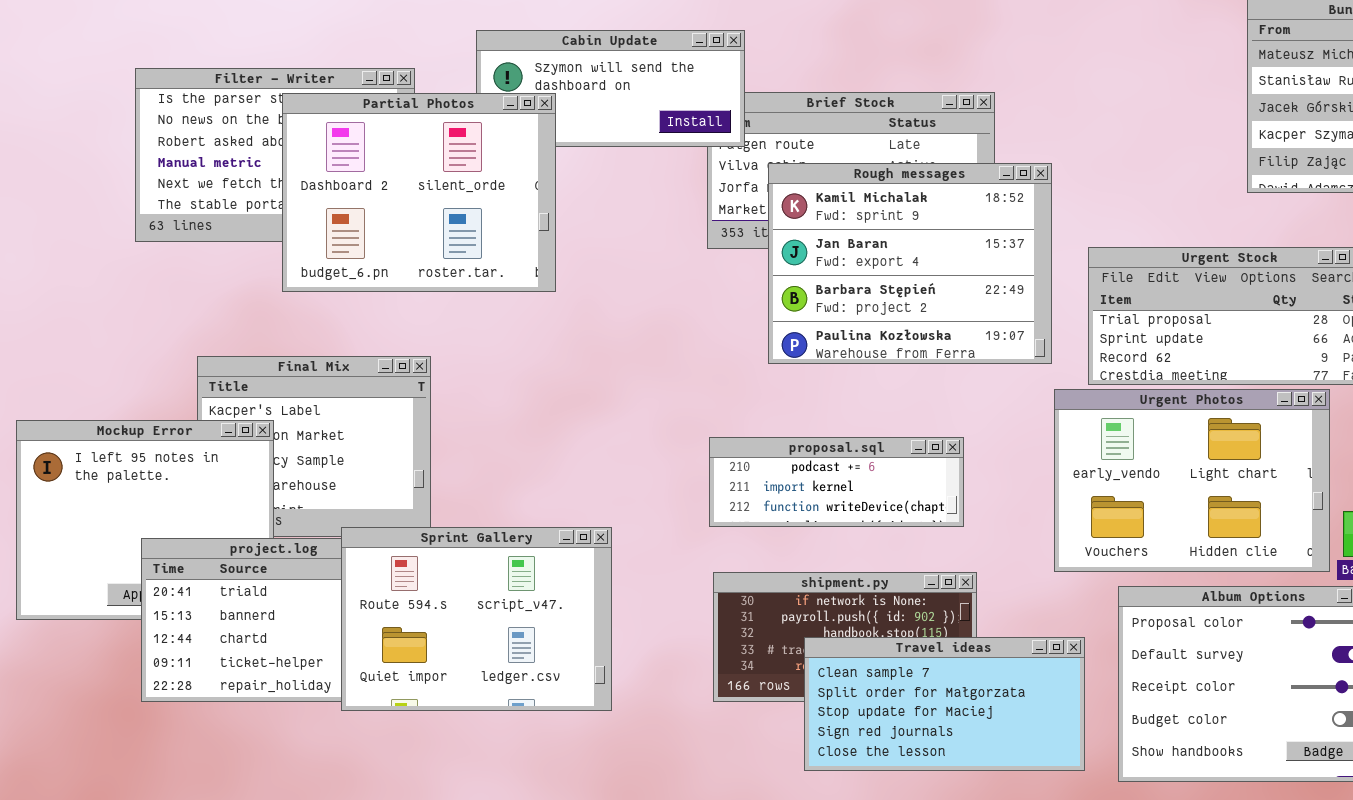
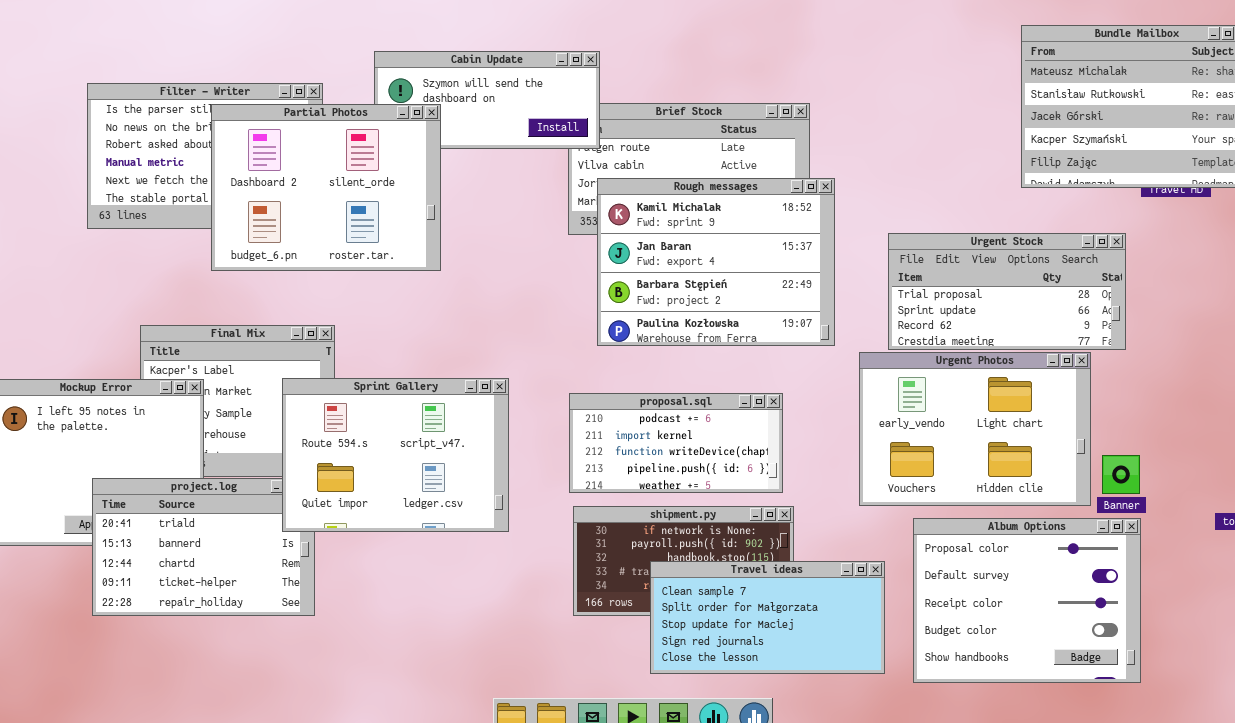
Rough messages: [768,163,1052,364] -> [597,178,835,346], moved
proposal.sql: [709,437,964,527] -> [569,393,783,493], resized
Sprint Gallery: [341,527,612,711] -> [282,378,509,532], moved

